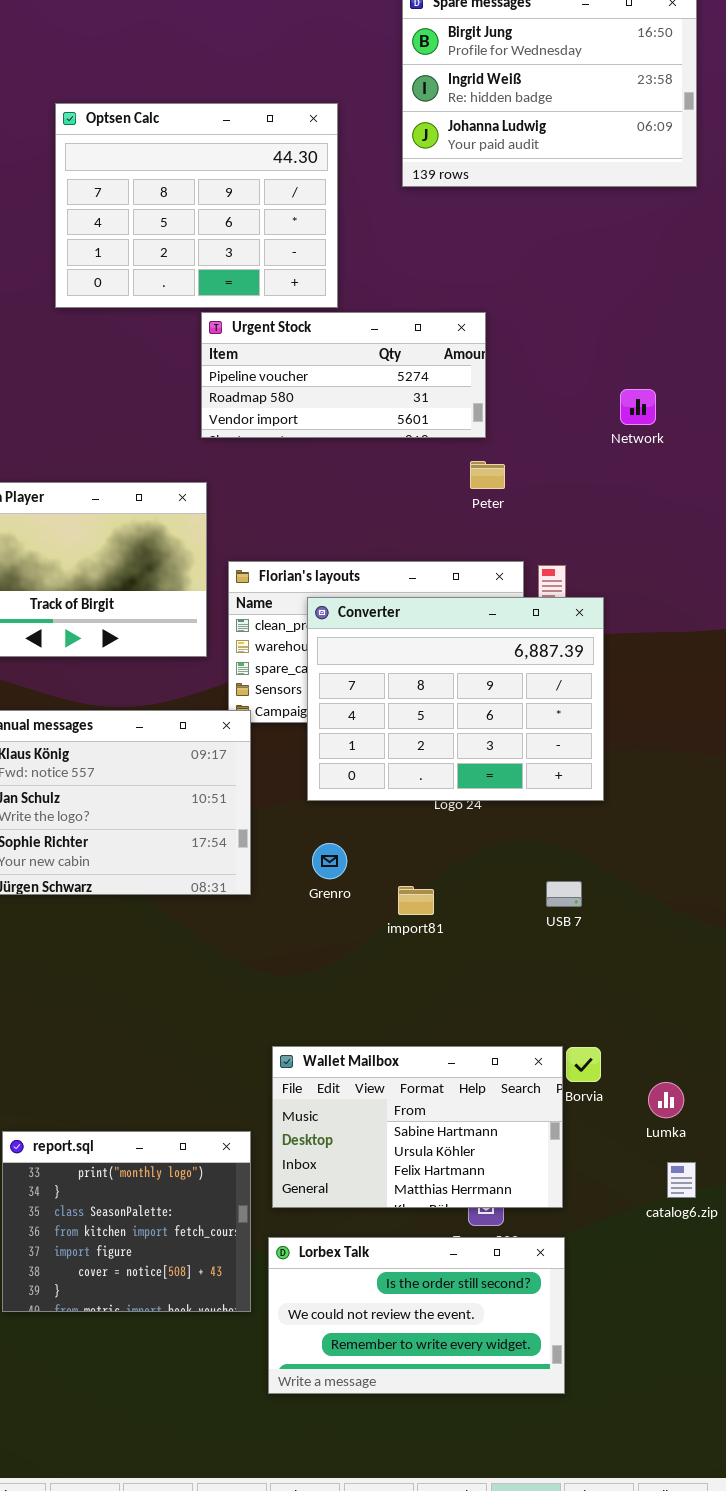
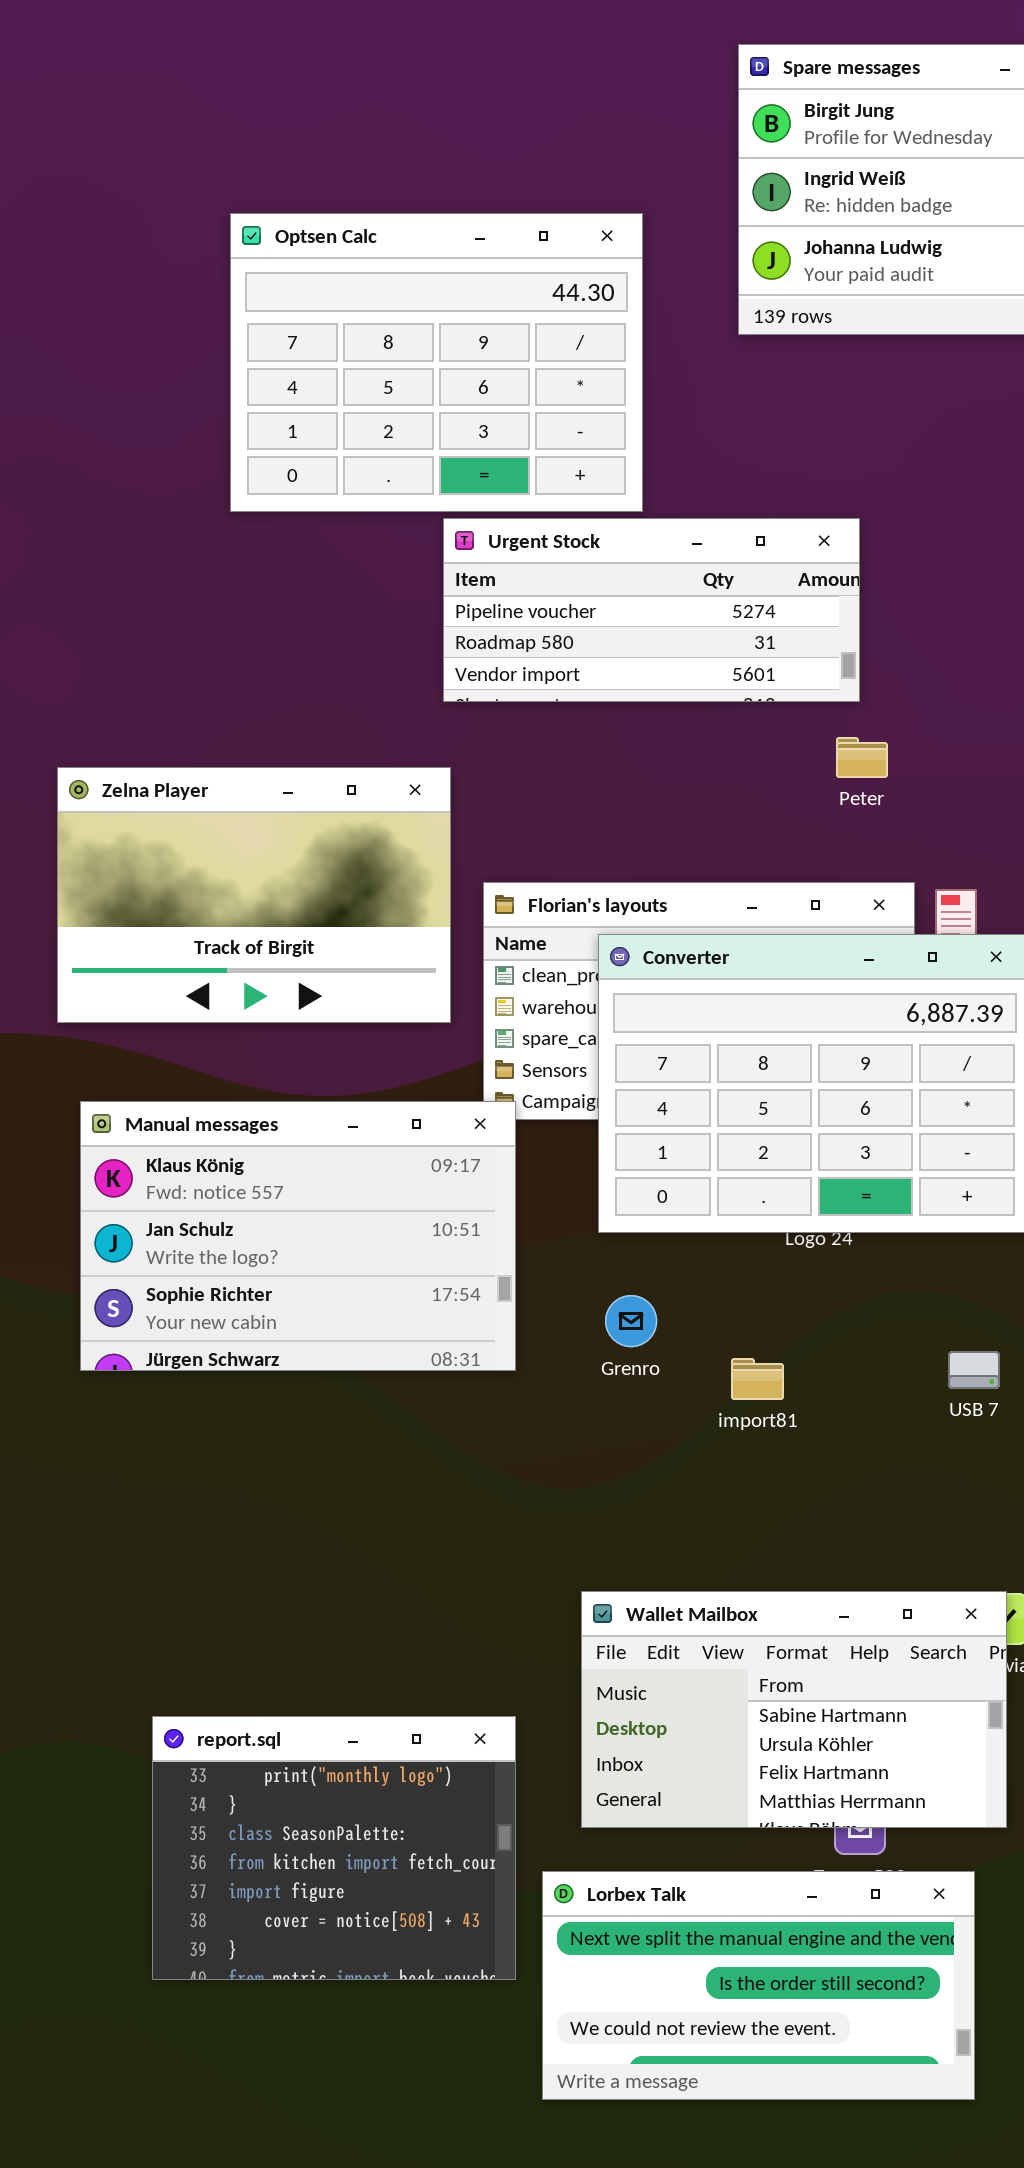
Wallet Mailbox: [272,1046,563,1208] -> [581,1591,1007,1828], moved
Lorbex Talk: [268,1237,565,1394] -> [542,1871,975,2100], scrolled up 1 row

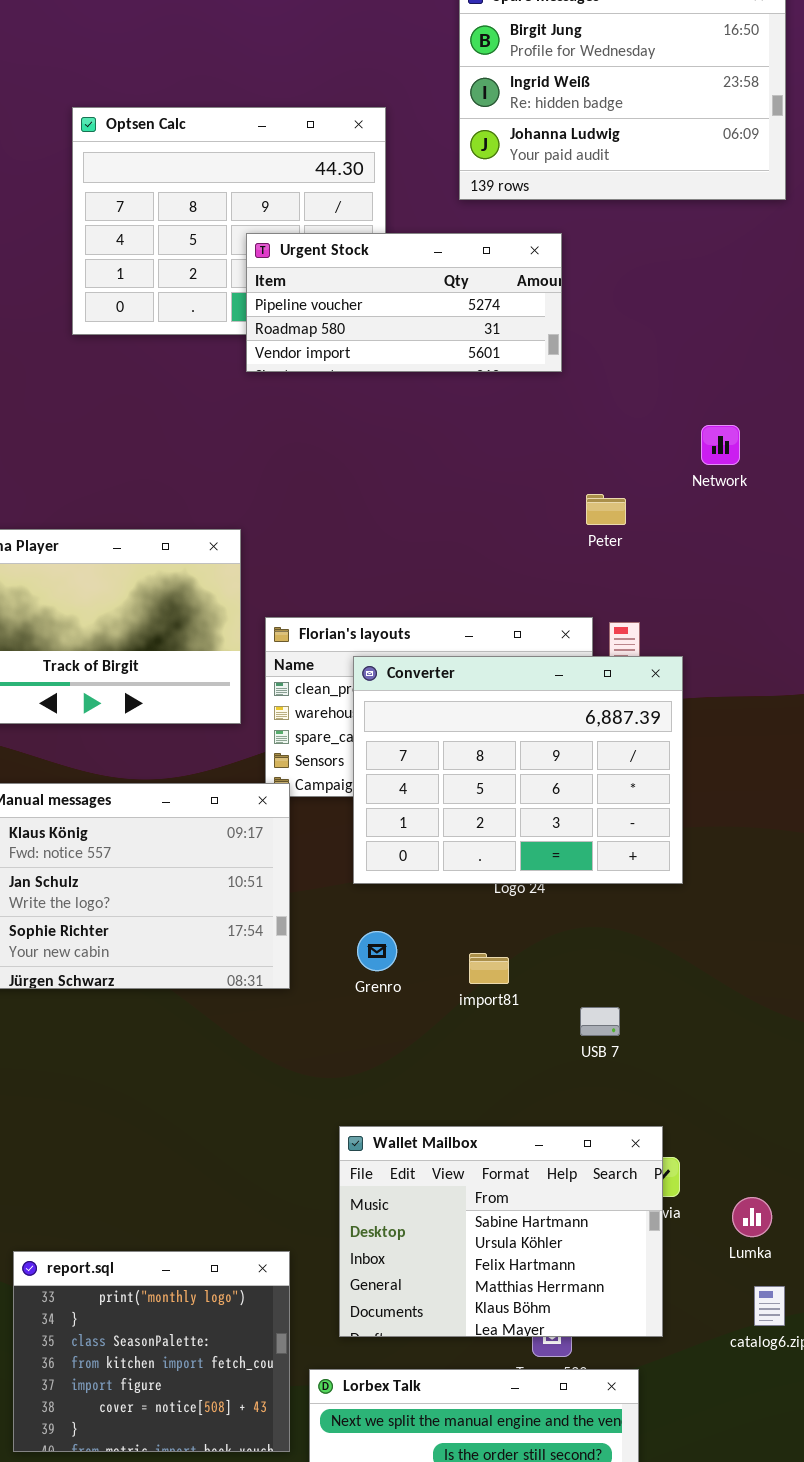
Urgent Stock: [443,518,860,702] -> [246,233,562,372], moved
Peter: [836,737,888,778] -> [586,494,626,525], moved
USB 7: [948,1351,1000,1389] -> [580,1007,620,1036], moved
import81: [731,1358,784,1400] -> [469,953,509,984], moved
Wallet Mailbox: [581,1591,1007,1828] -> [339,1126,663,1337], resized

